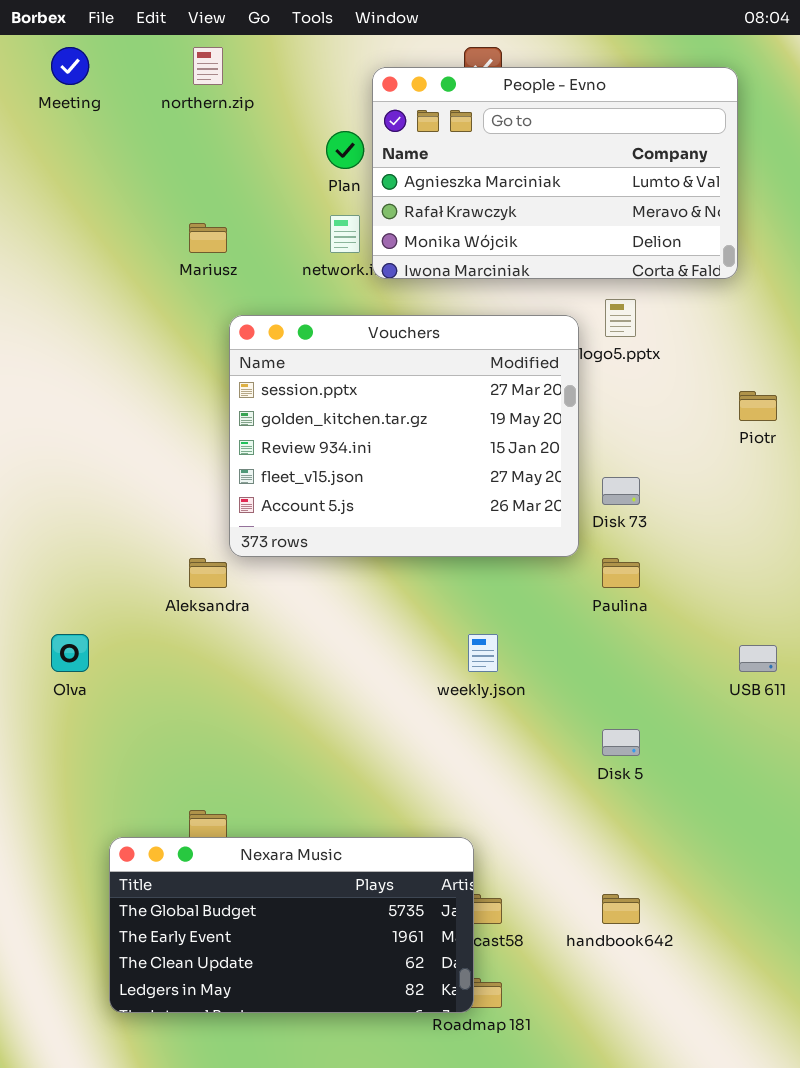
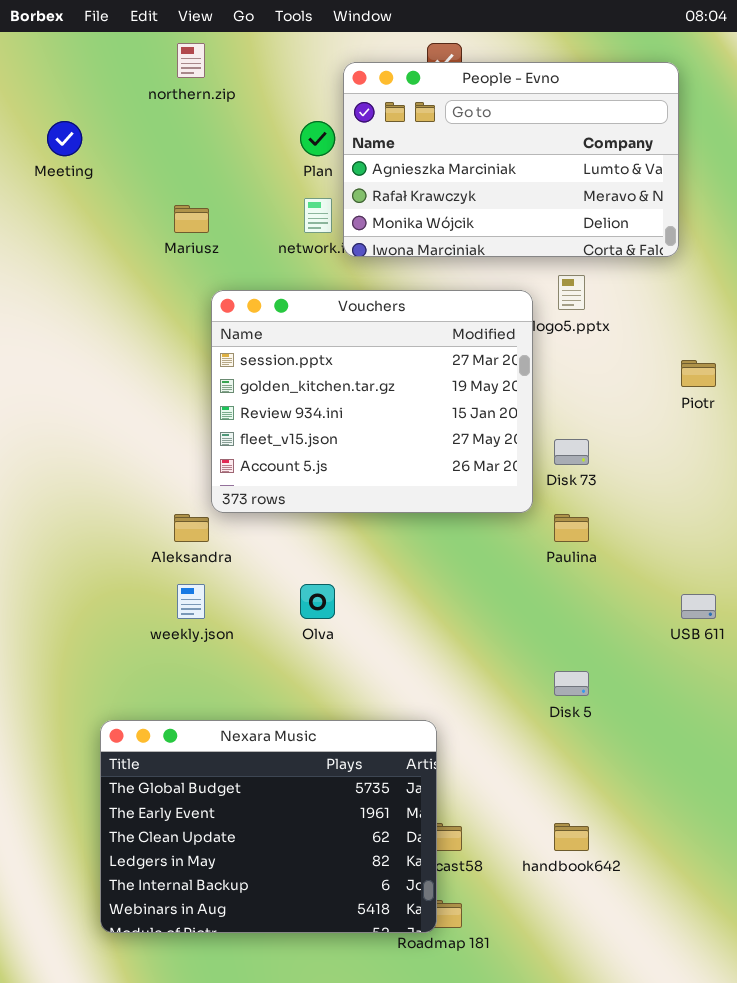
Meeting: [51,47,89,85] -> [47,121,82,156], moved
Olva: [51,634,89,672] -> [300,584,335,619], moved
weekly.json: [468,634,498,672] -> [177,584,205,619], moved
Nexara Music: [109,837,474,1013] -> [100,720,437,933], resized

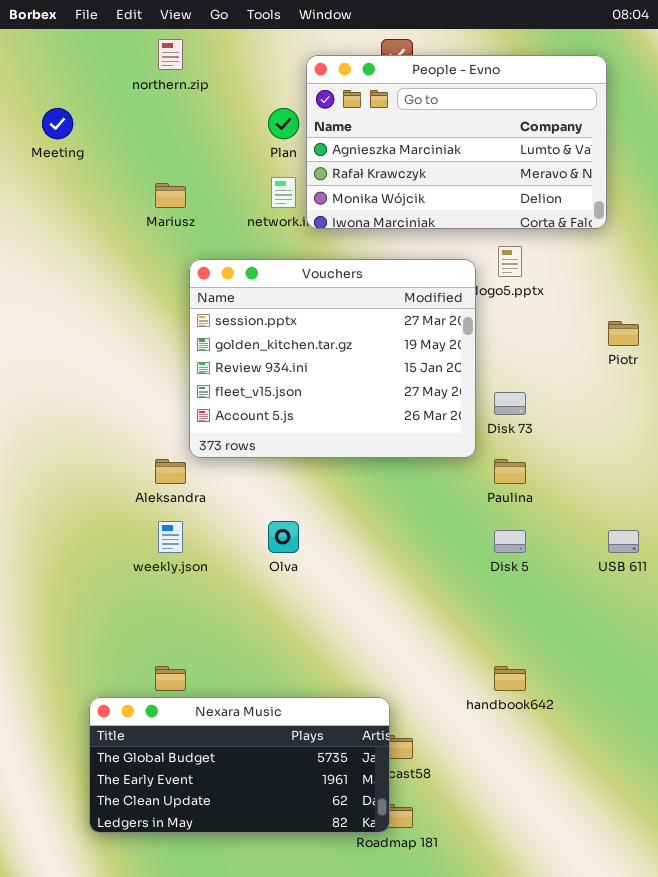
Disk 5: [554,671,589,696] -> [494,530,526,553], moved
Nexara Music: [100,720,437,933] -> [89,697,390,833], resized
handbook642: [554,823,589,851] -> [494,666,526,691], moved

